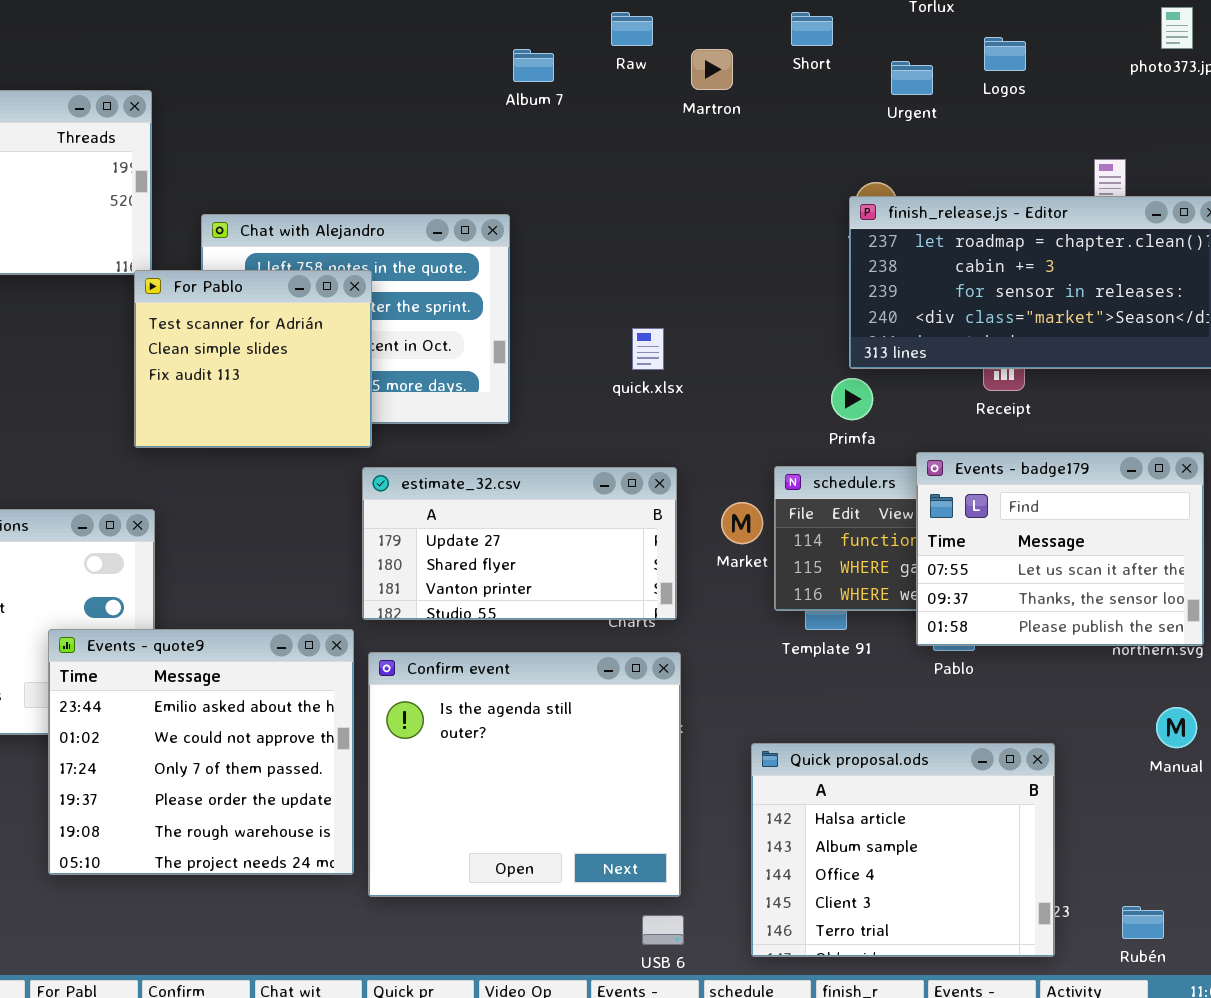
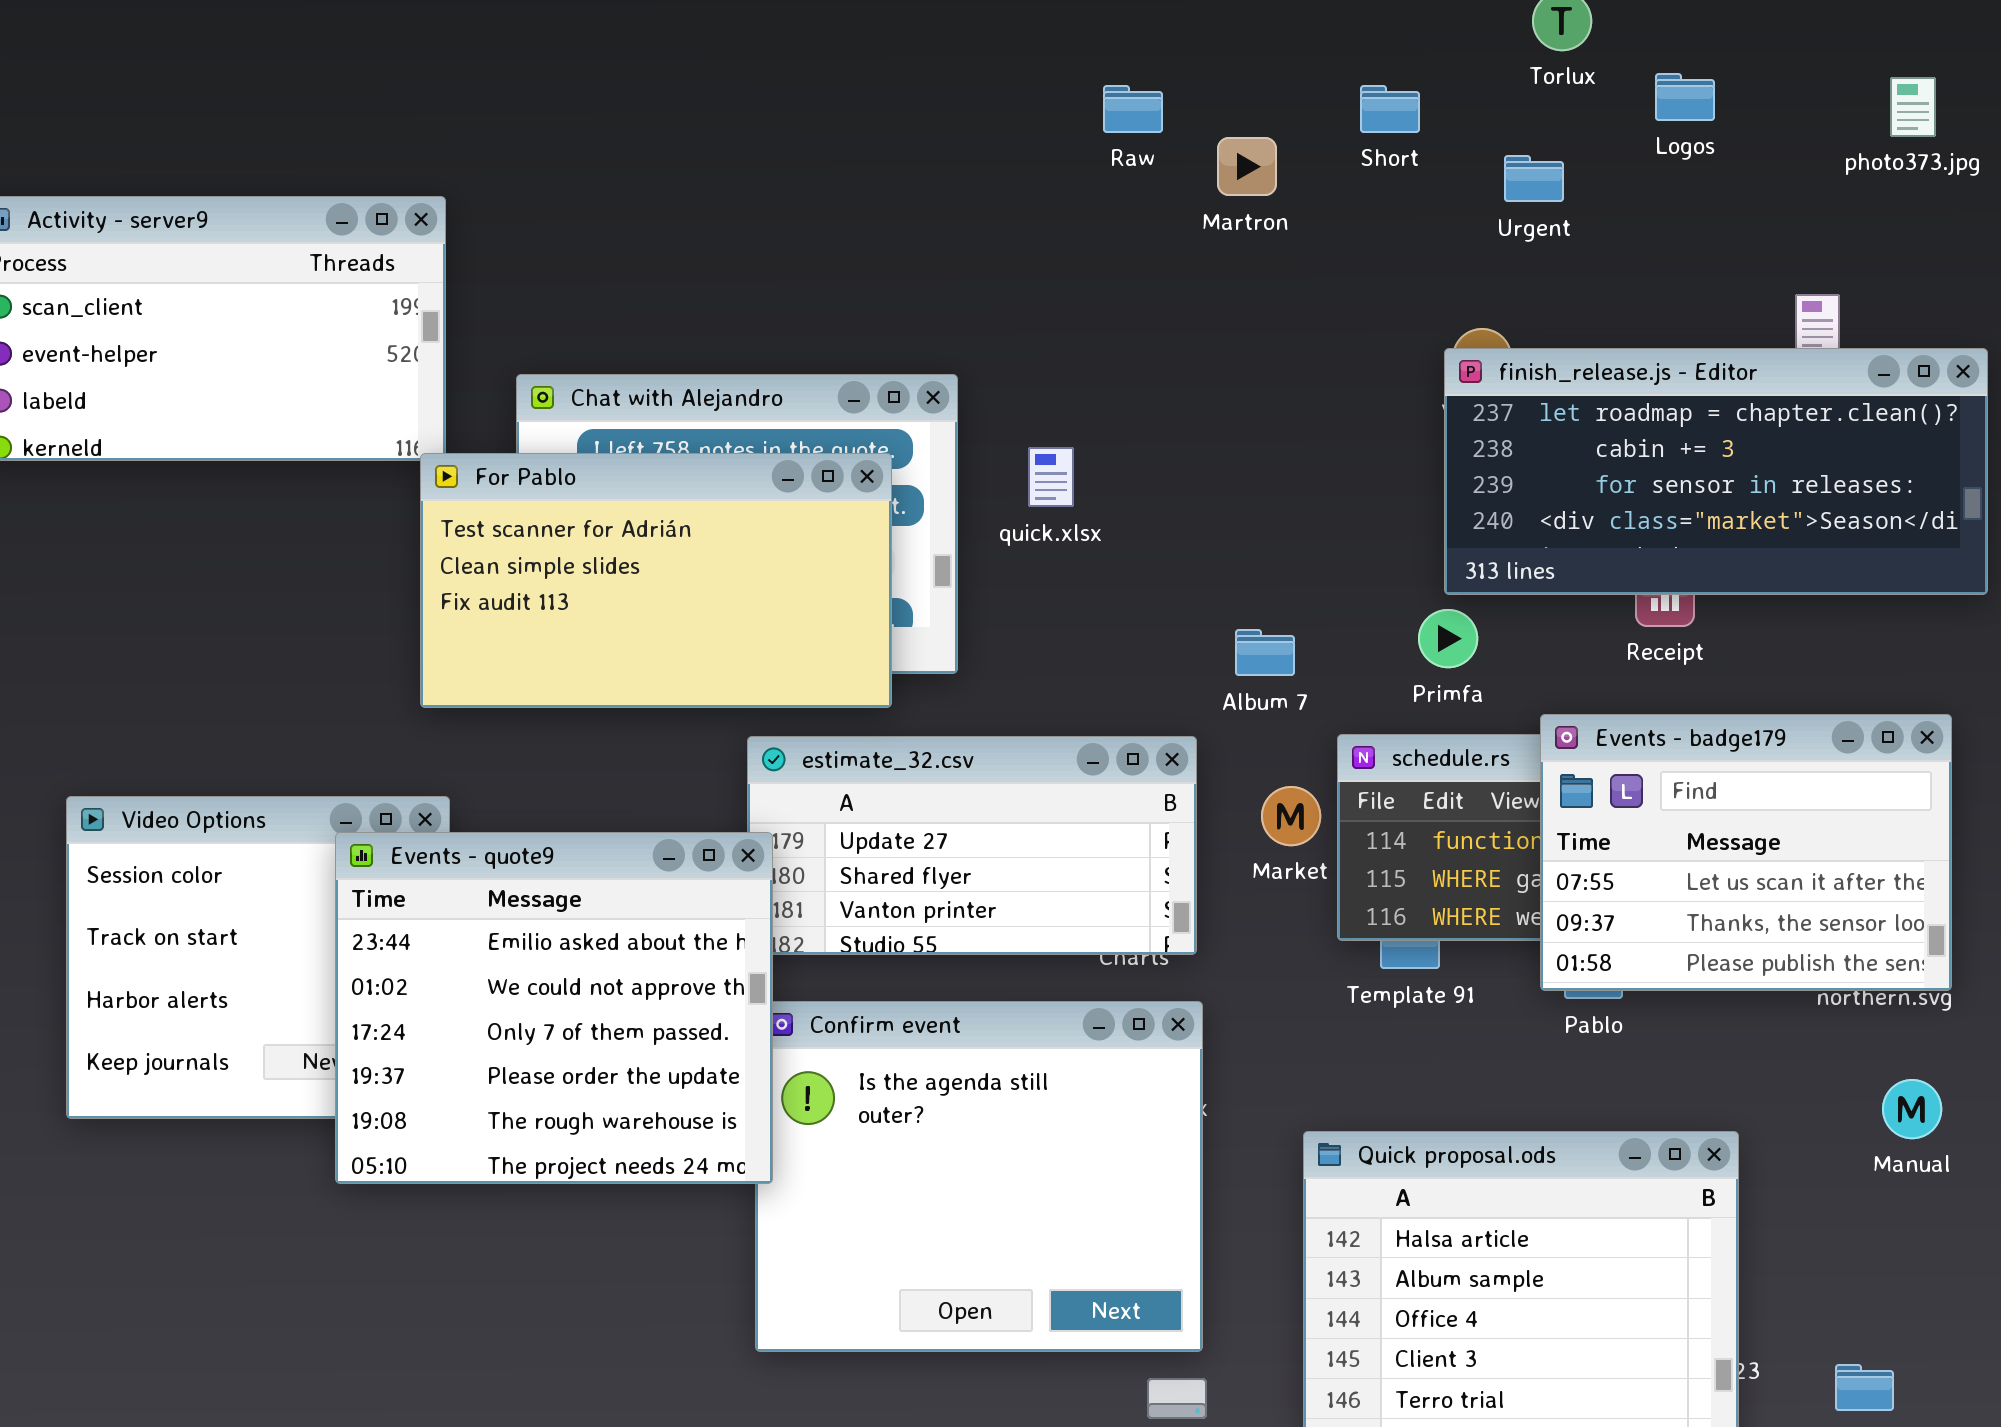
Logos: [984,37,1026,71] -> [1655,73,1715,121], moved
Album 7: [513,49,554,82] -> [1235,629,1295,676], moved
For Pablo: [134,270,372,448] -> [420,453,892,708], resized
quick.xlsx: [632,328,664,370] -> [1028,447,1074,507], moved
Events - quote9: [48,629,354,875] -> [335,832,773,1184], moved

